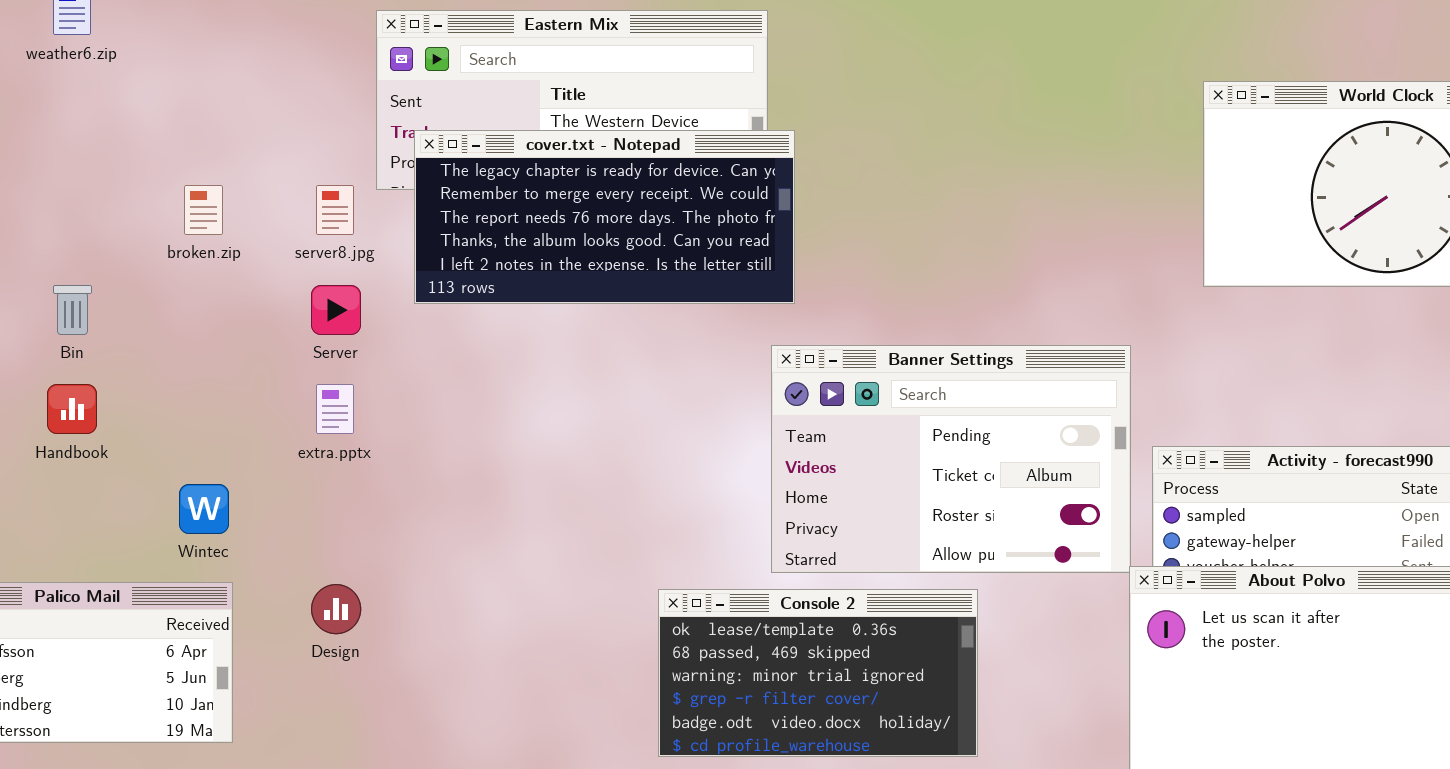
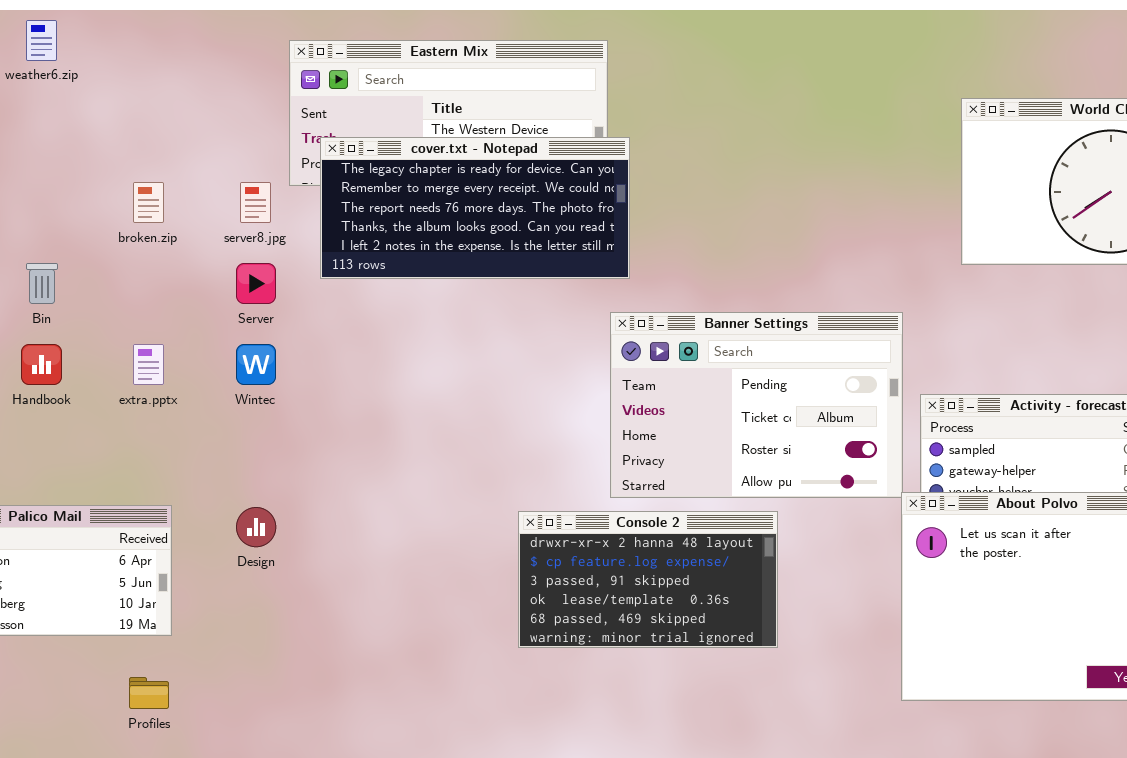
extra.pptx: [316,384,354,434] -> [133,344,164,385], moved
Wintec: [179,484,229,534] -> [236,344,276,385], moved
Console 2: [658,589,978,757] -> [518,511,778,648], scrolled up 3 rows

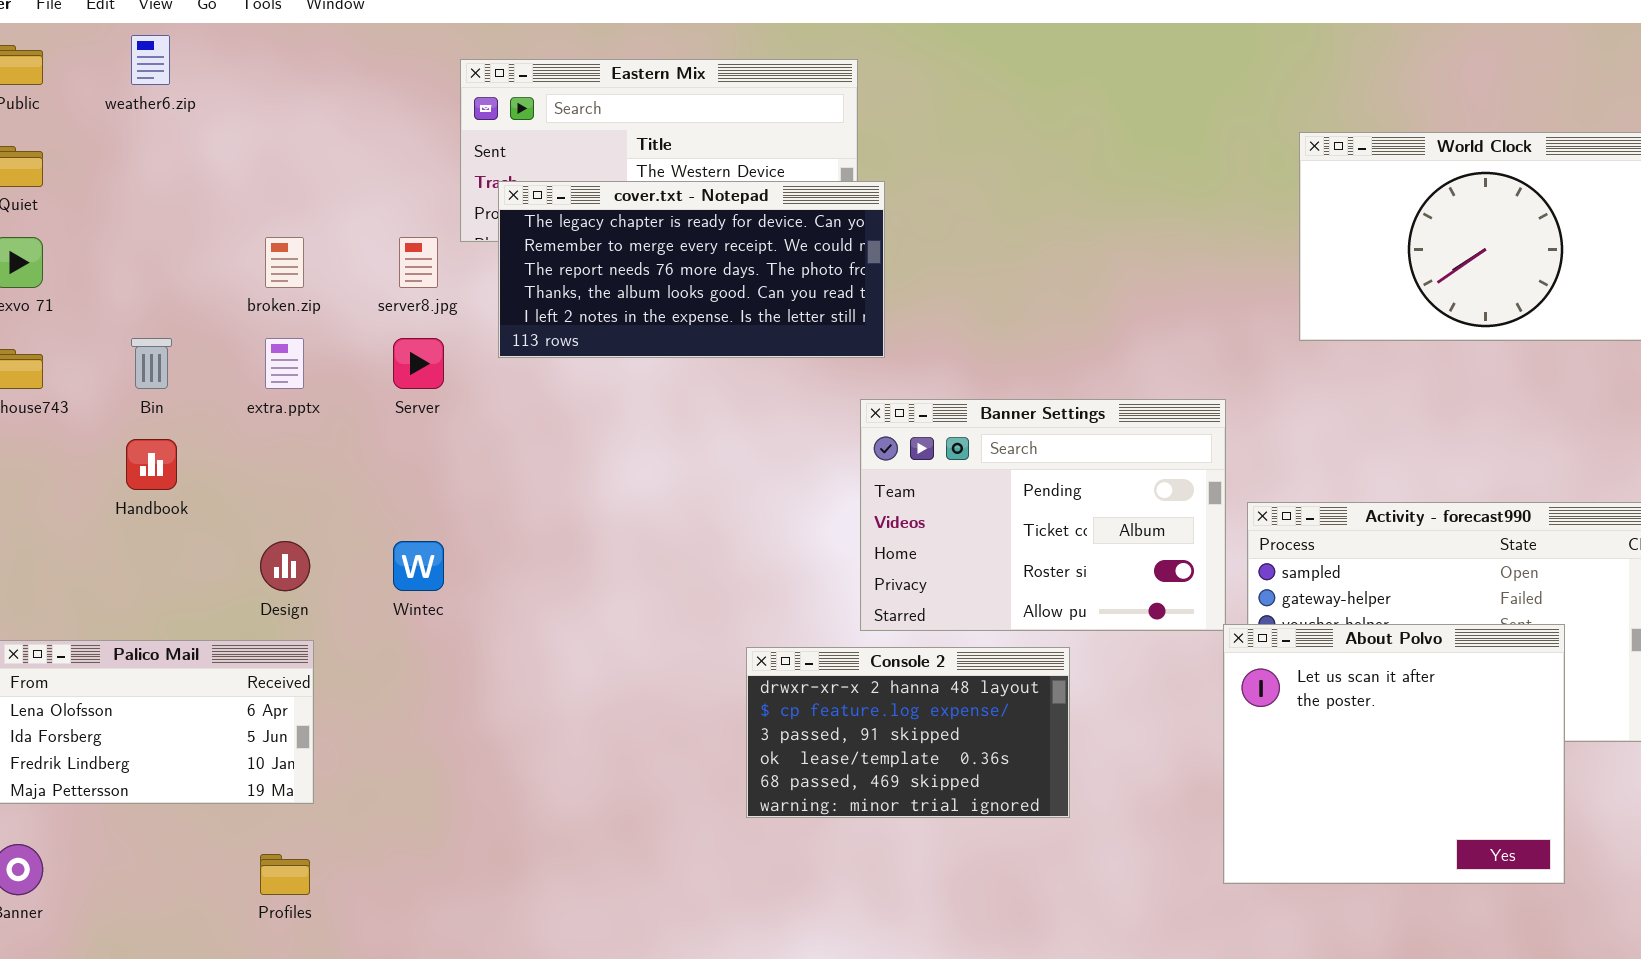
extra.pptx: [133,344,164,385] -> [265,338,304,389], moved
Wintec: [236,344,276,385] -> [393,541,444,591], moved
Design: [236,507,276,547] -> [260,541,310,591], moved

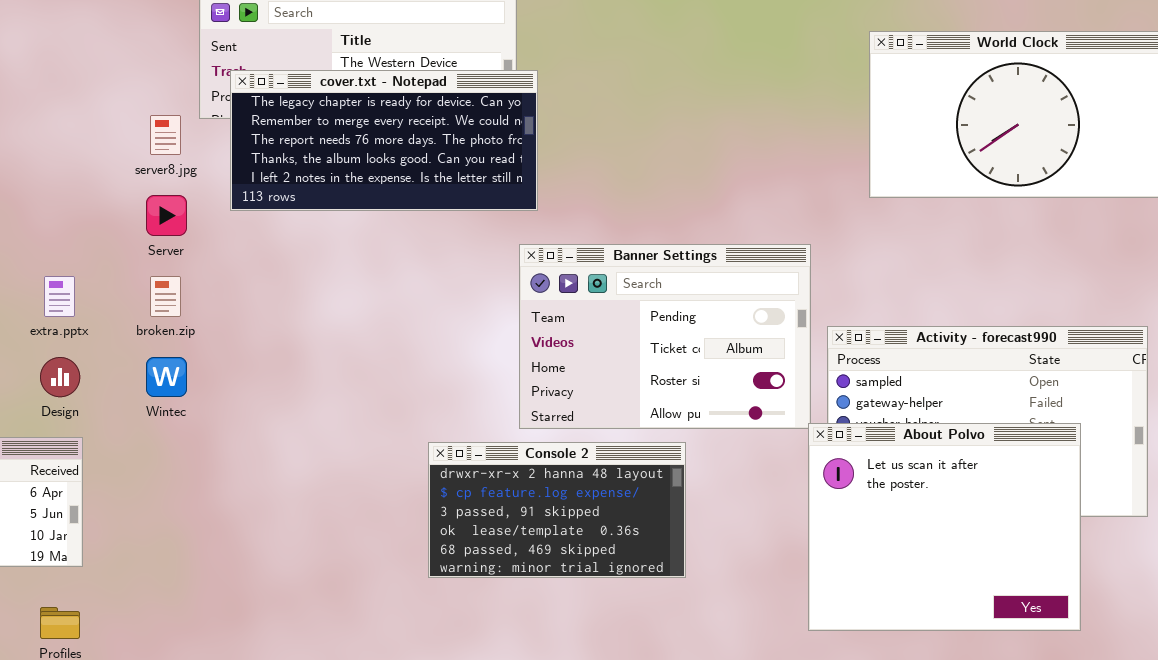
broken.zip: [265,237,304,288] -> [150,276,181,317], moved
extra.pptx: [265,338,304,389] -> [44,276,75,317], moved

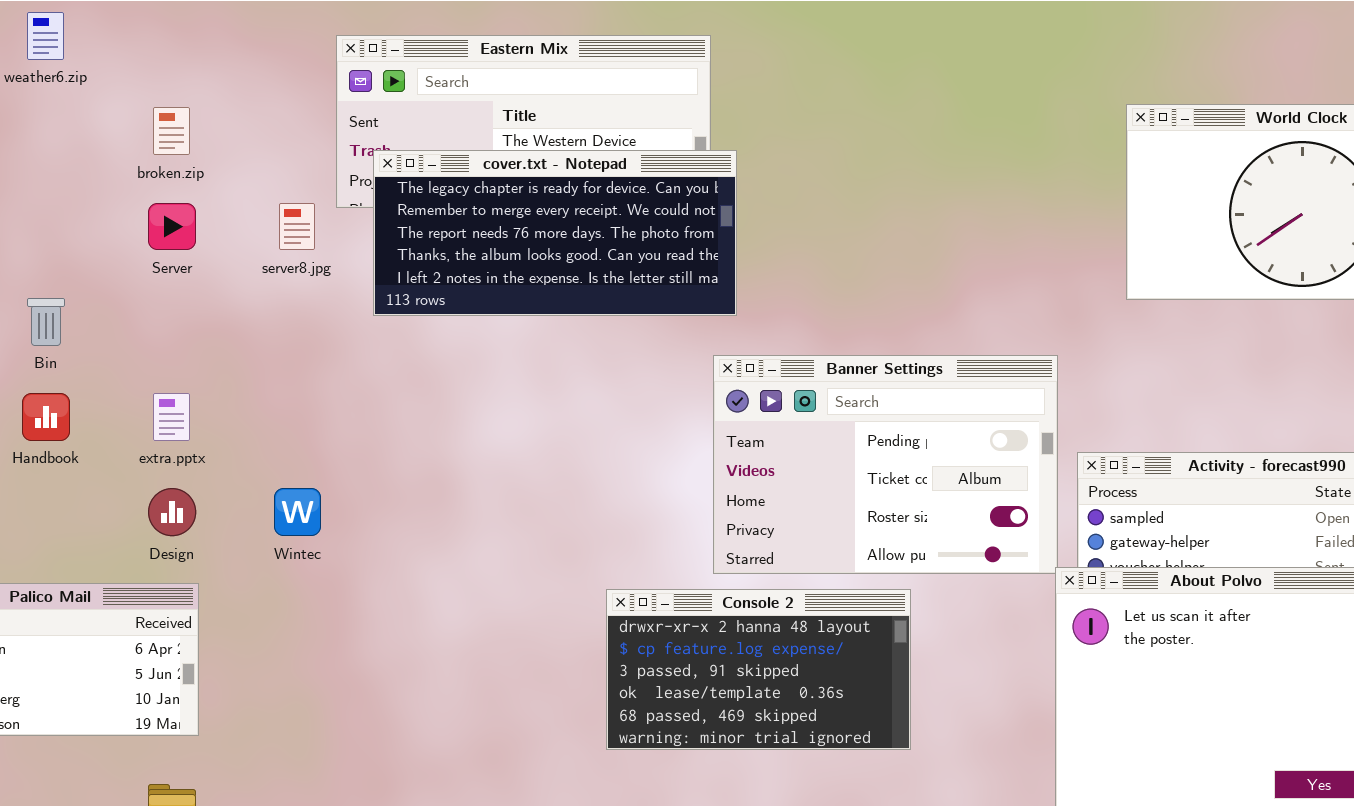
Server: [146,195,187,236] -> [148,203,196,250], moved
broken.zip: [150,276,181,317] -> [153,107,190,155], moved

